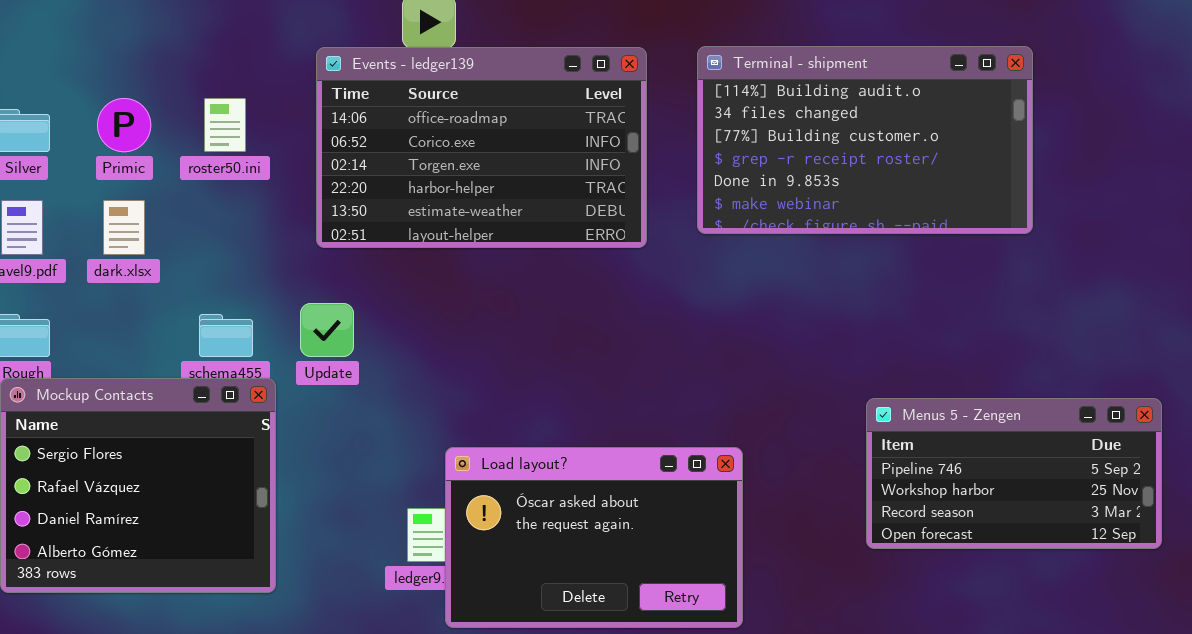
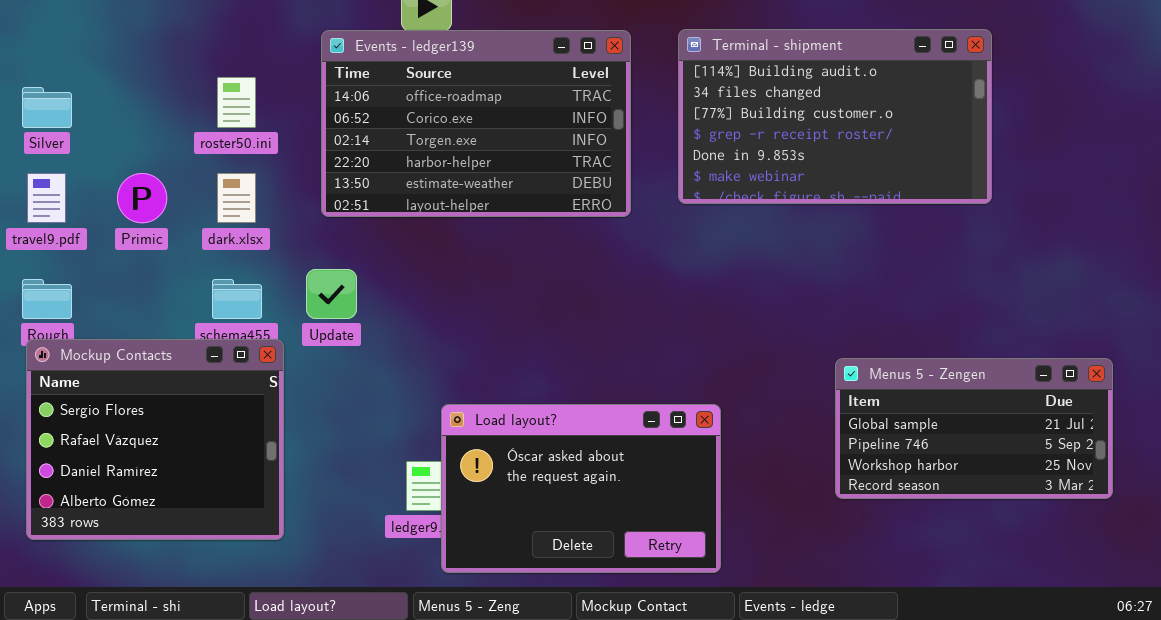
Primic: [97,98,151,152] -> [117,173,167,223], moved
dark.xlsx: [103,200,145,255] -> [217,173,256,223], moved
Menus 5 - Zengen: [866,398,1162,549] -> [835,358,1113,499], scrolled up 1 row

